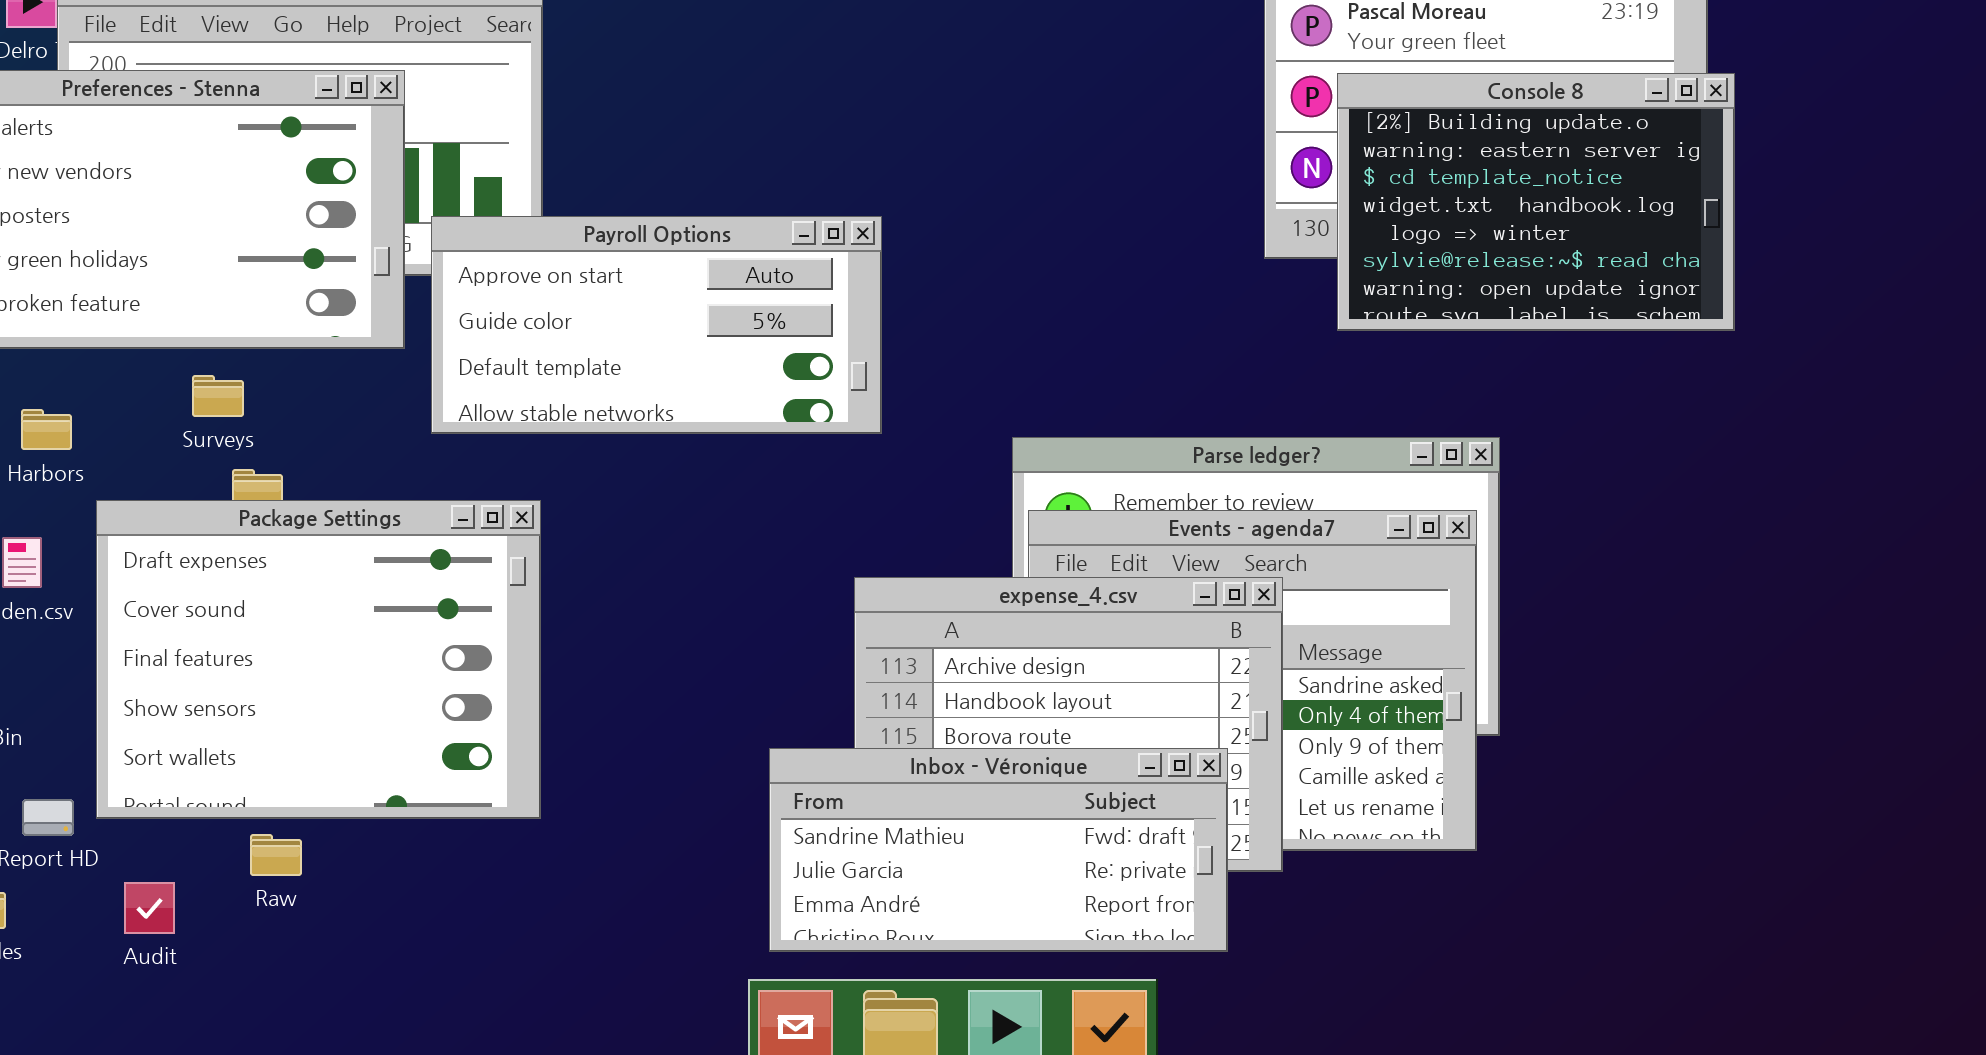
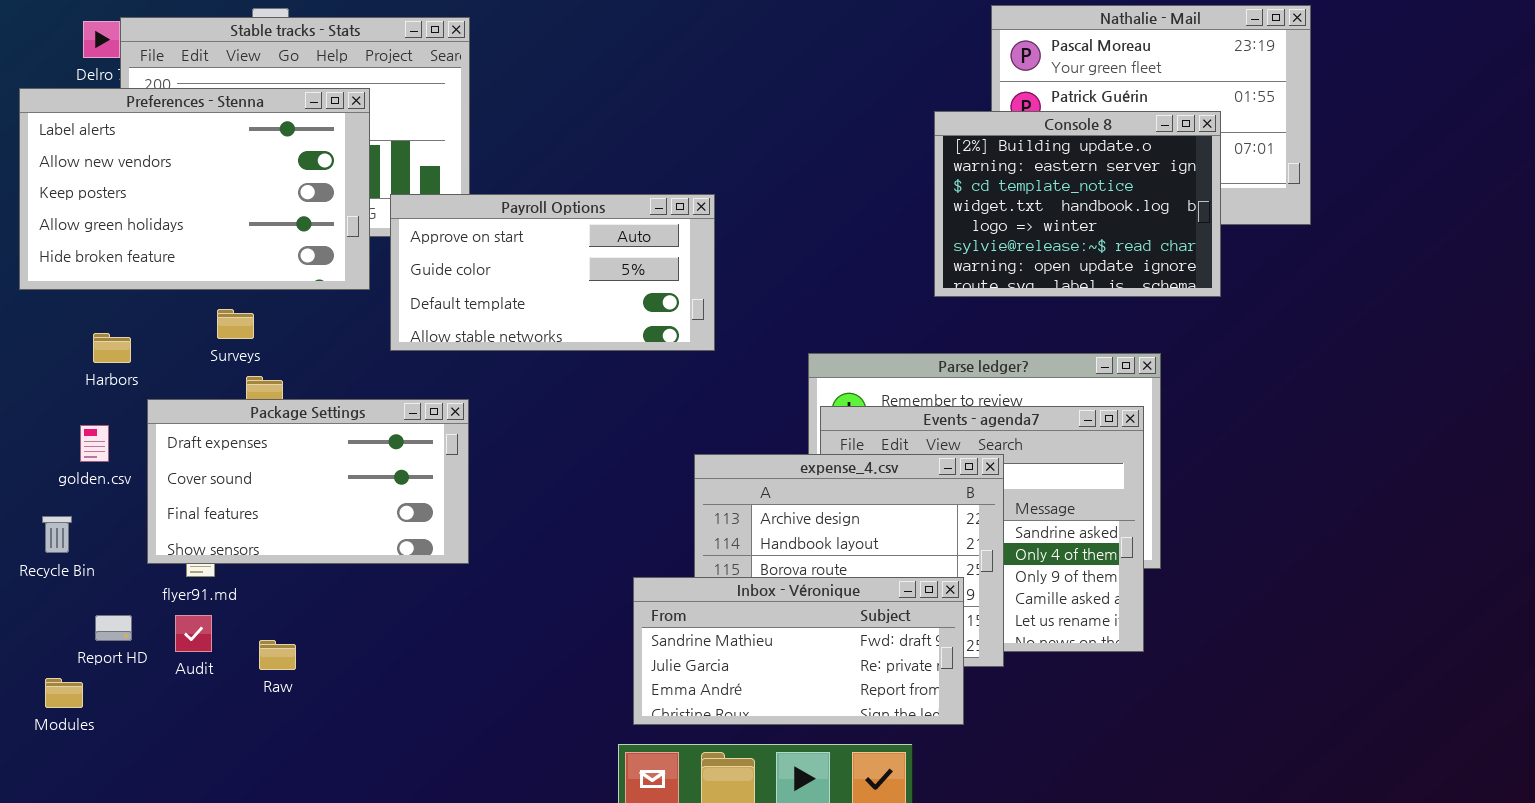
Console 8: [1337,73,1735,331] -> [934,111,1221,297], moved
Package Settings: [96,500,541,819] -> [147,399,469,564], resized
Audit: [124,882,175,934] -> [175,615,212,652], moved

